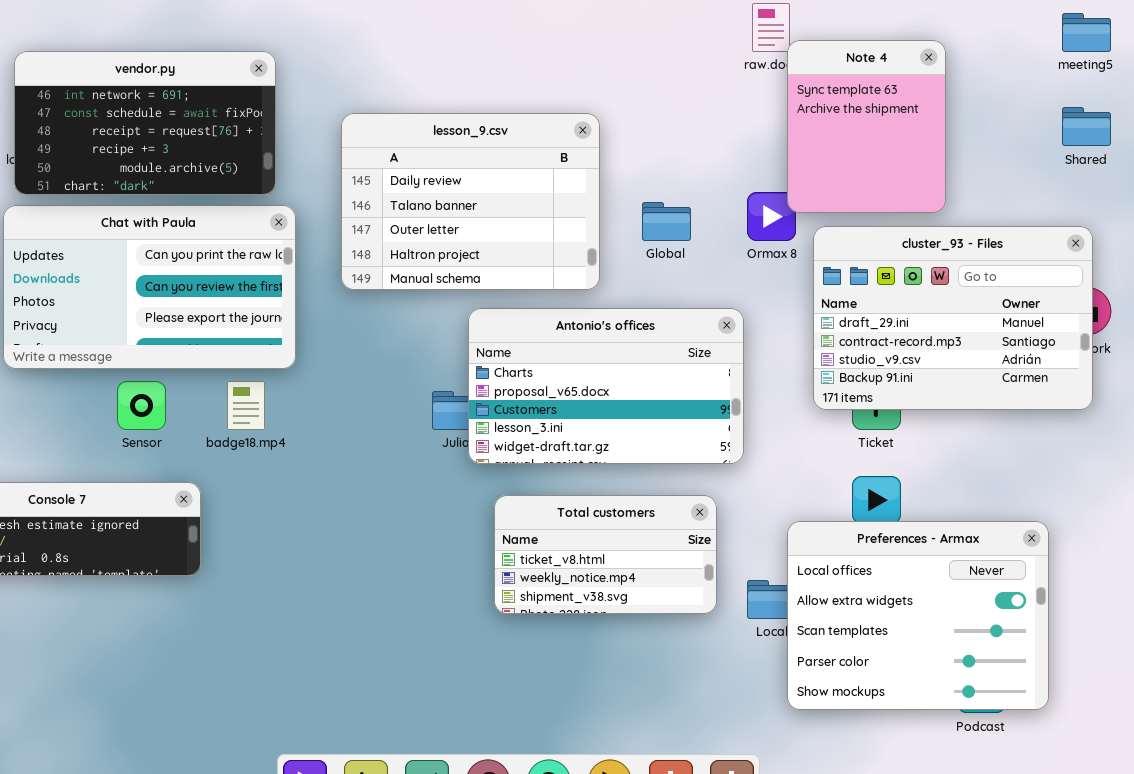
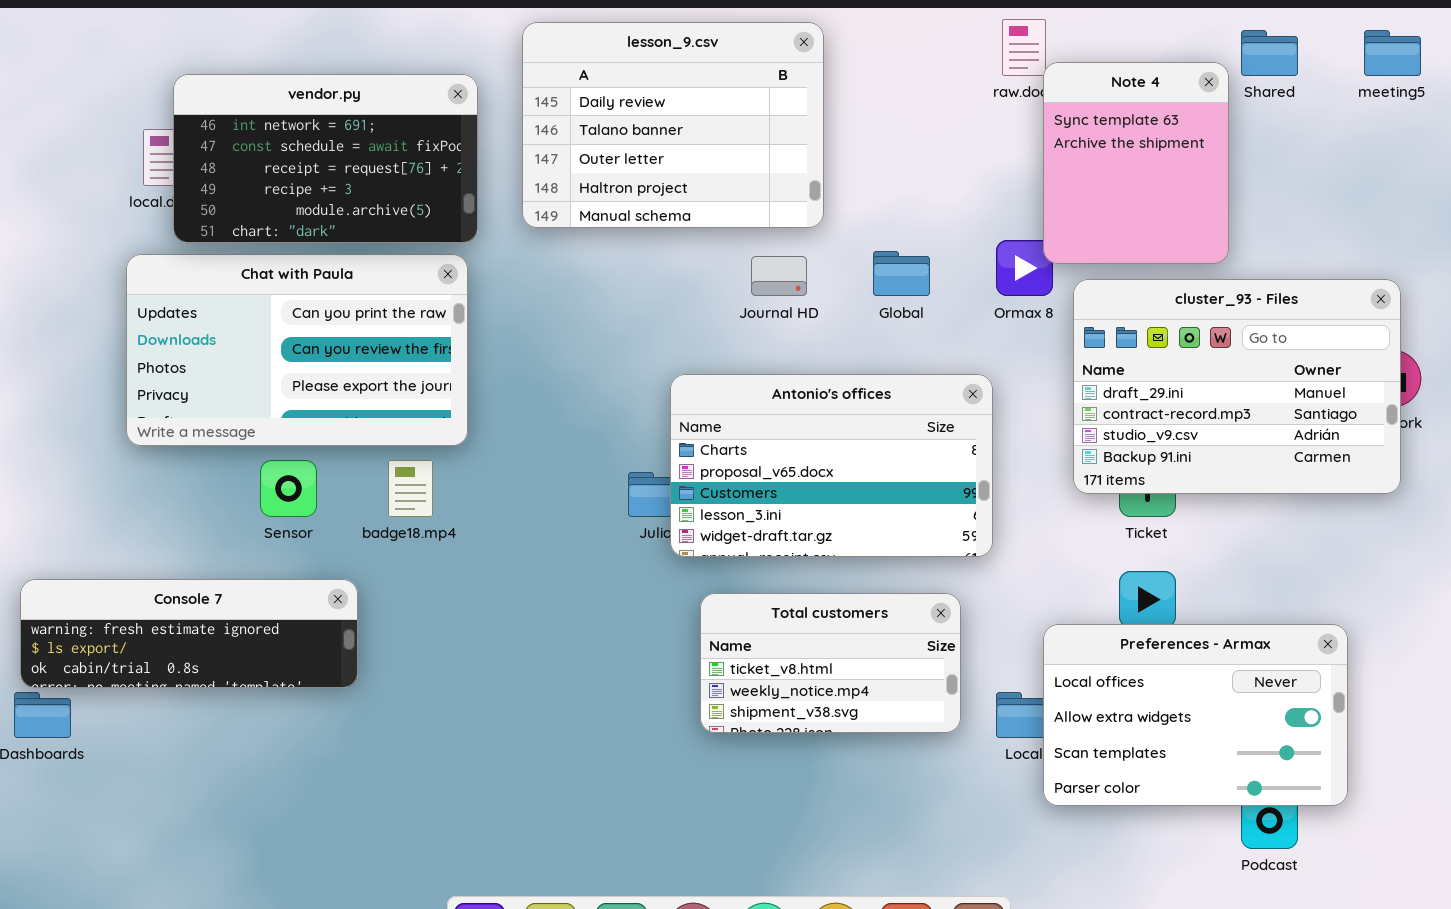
vendor.py: [14,51,276,195] -> [173,74,478,243], moved
Shared: [1062,107,1111,146] -> [1241,30,1298,76], moved
lesson_9.csv: [341,113,600,290] -> [522,22,824,228], moved
Preferences - Armax: [787,521,1049,710] -> [1043,624,1348,806], resized

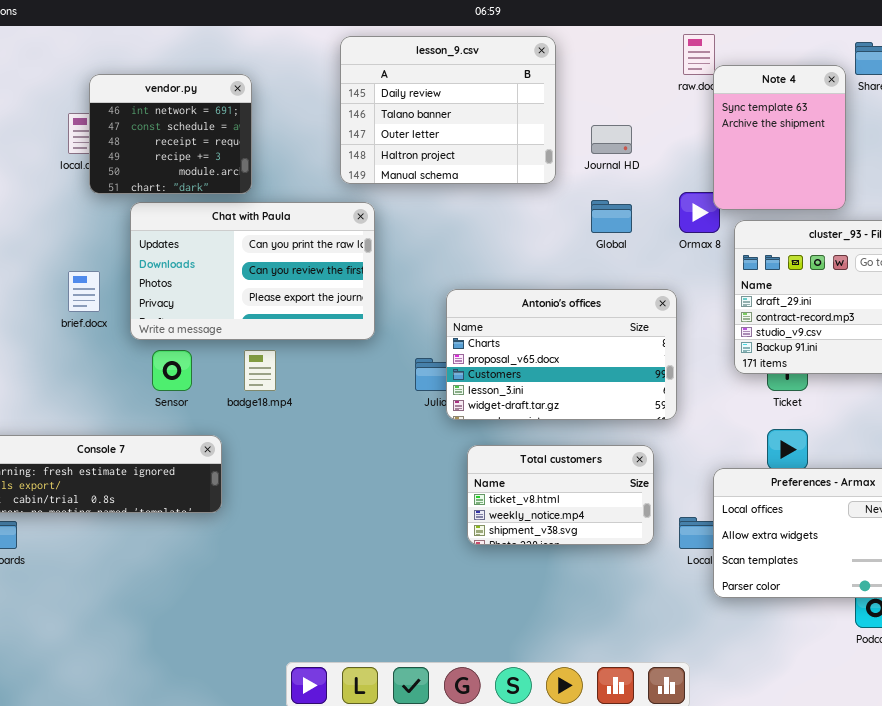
vendor.py: [173,74,478,243] -> [89,74,252,194], resized
Chat with Paula: [126,254,468,446] -> [130,202,375,340], moved
Journal HD: [751,256,807,296] -> [591,125,632,154], moved

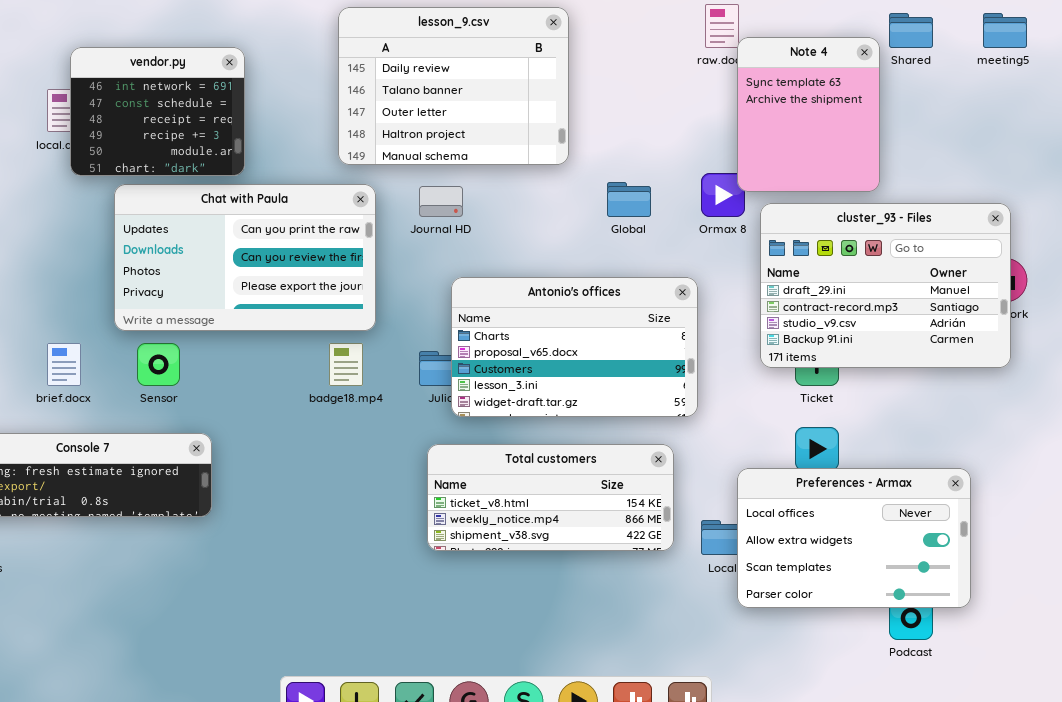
Journal HD: [591,125,632,154] -> [419,186,463,217], moved
brief.docx: [68,271,100,312] -> [47,343,81,386], moved
badge18.mp4: [244,350,276,391] -> [329,343,363,386], moved
Total customers: [467,445,654,545] -> [427,444,674,551], resized

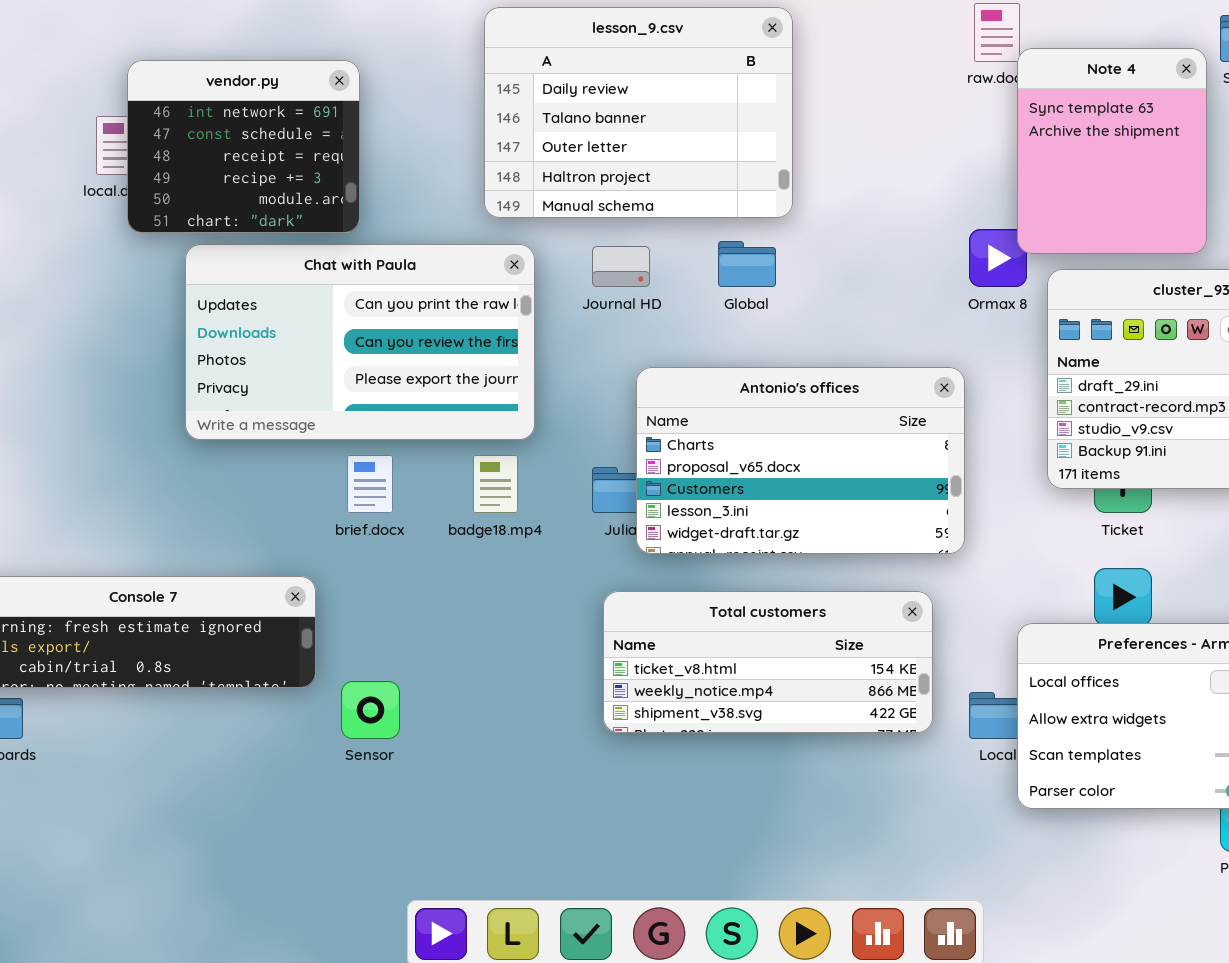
Global: [607,182,651,217] -> [718,241,776,287], moved
brief.docx: [47,343,81,386] -> [347,455,393,513], moved
Sensor: [137,343,180,386] -> [341,681,400,739], moved

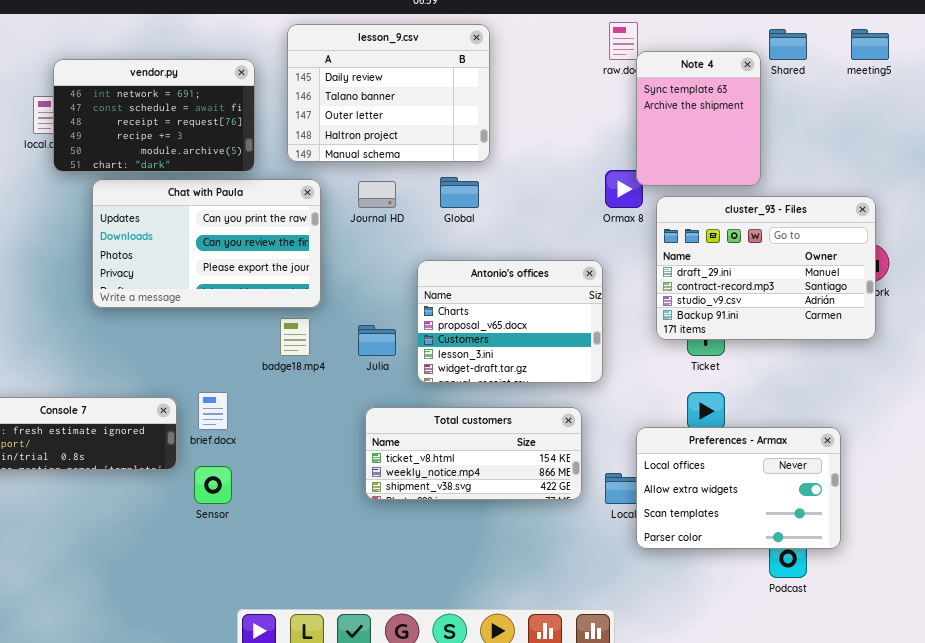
vendor.py: [127,60,360,233] -> [53,59,255,172], resized
Antonio's offices: [636,367,965,554] -> [417,260,603,383], resized
brief.docx: [347,455,393,513] -> [198,392,228,430], moved

